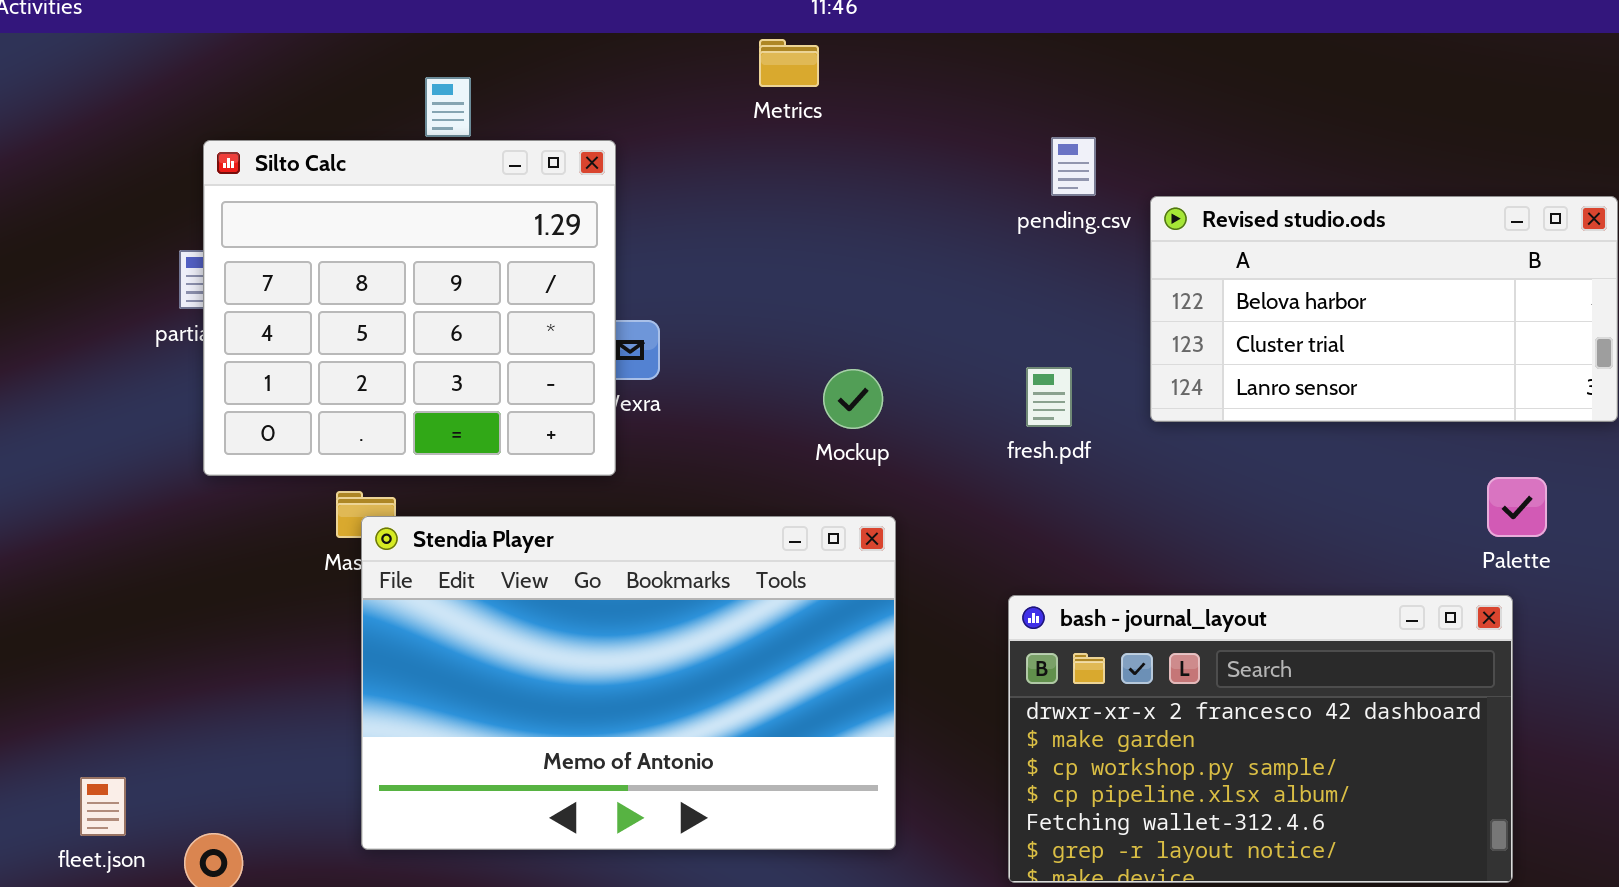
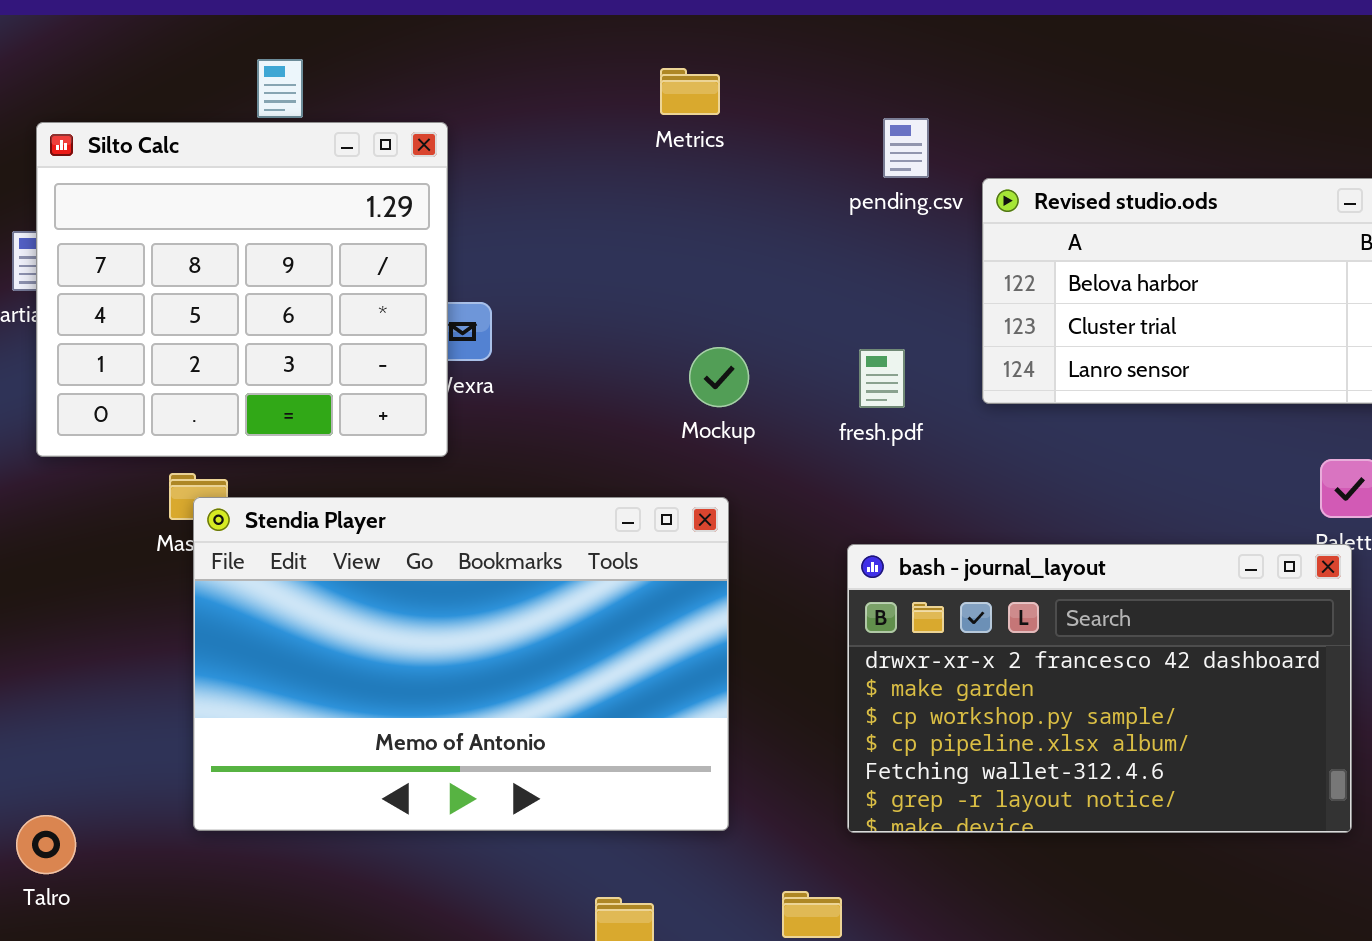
Metrics: [759,39,819,87] -> [660,68,720,115], moved
Mockup: [823,369,883,429] -> [689,347,749,407], moved
bash - journal_layout: [1008,595,1513,883] -> [847,544,1352,833], moved

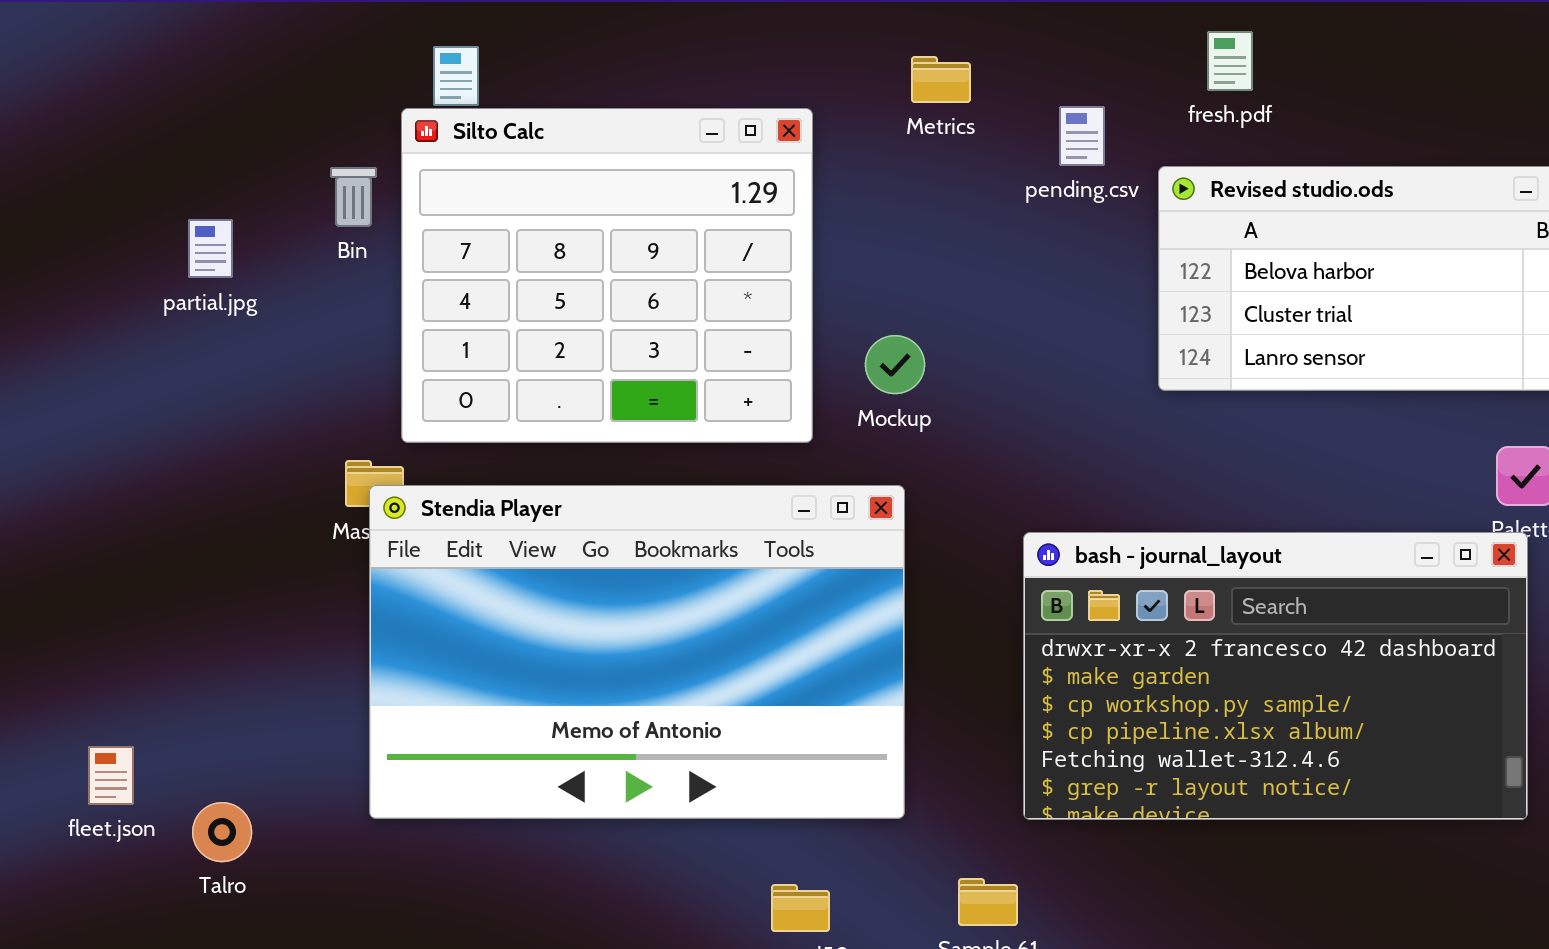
Metrics: [660,68,720,115] -> [911,56,971,103], moved
Silto Calc: [36,122,448,457] -> [401,108,813,443], moved
fresh.pdf: [859,349,905,408] -> [1207,31,1253,91], moved

